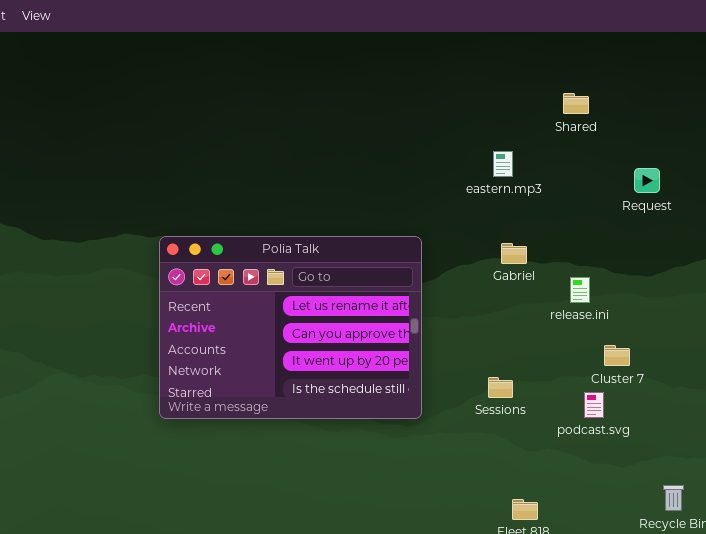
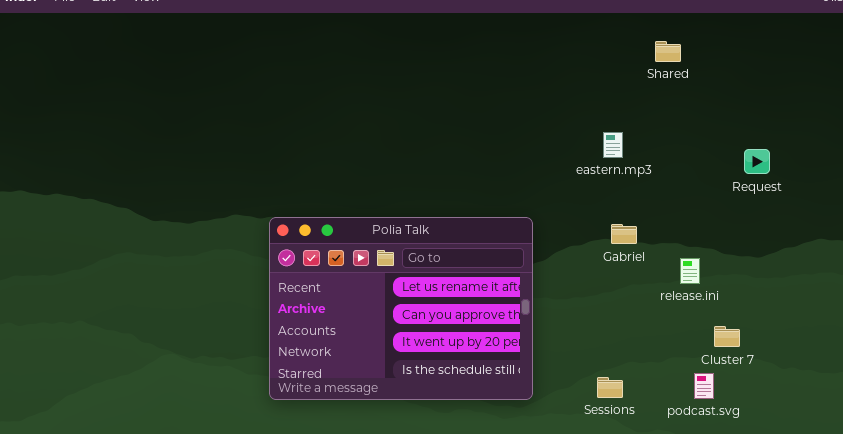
Shared: [563,93,589,114] -> [655,41,681,62], moved
Sessions: [488,377,513,398] -> [597,377,623,398], moved

